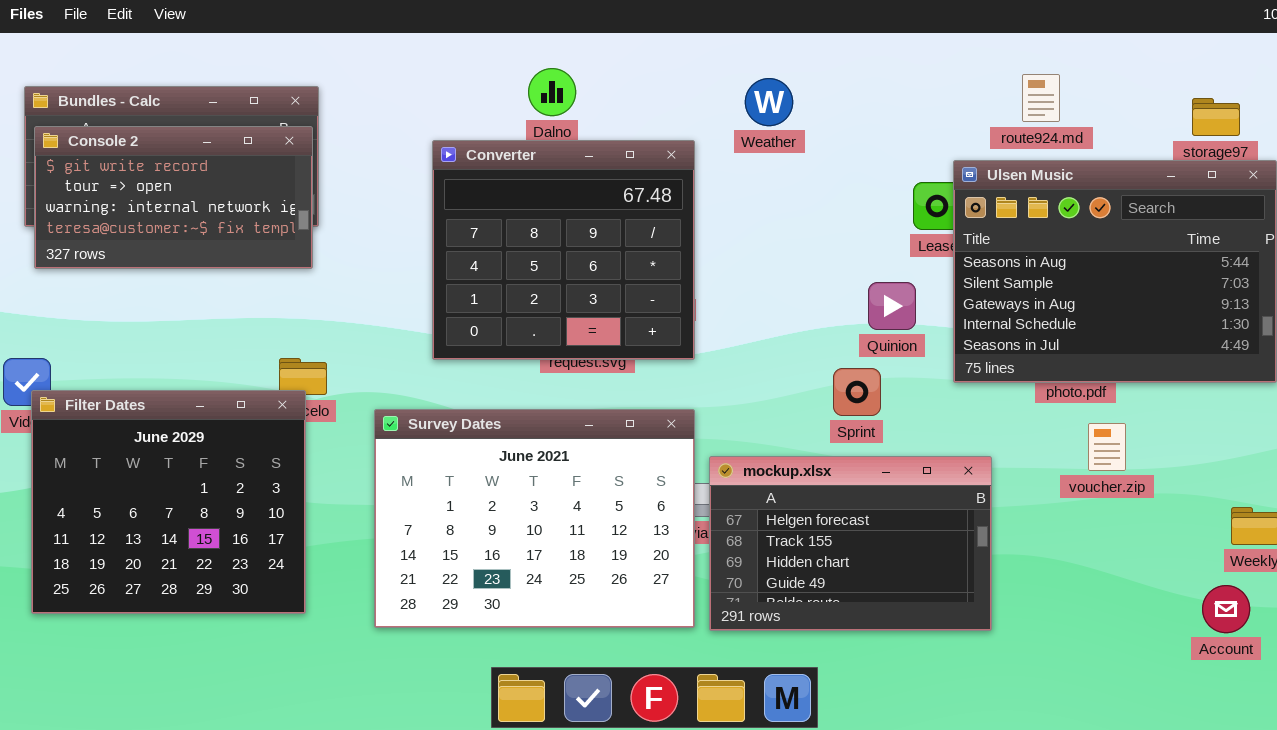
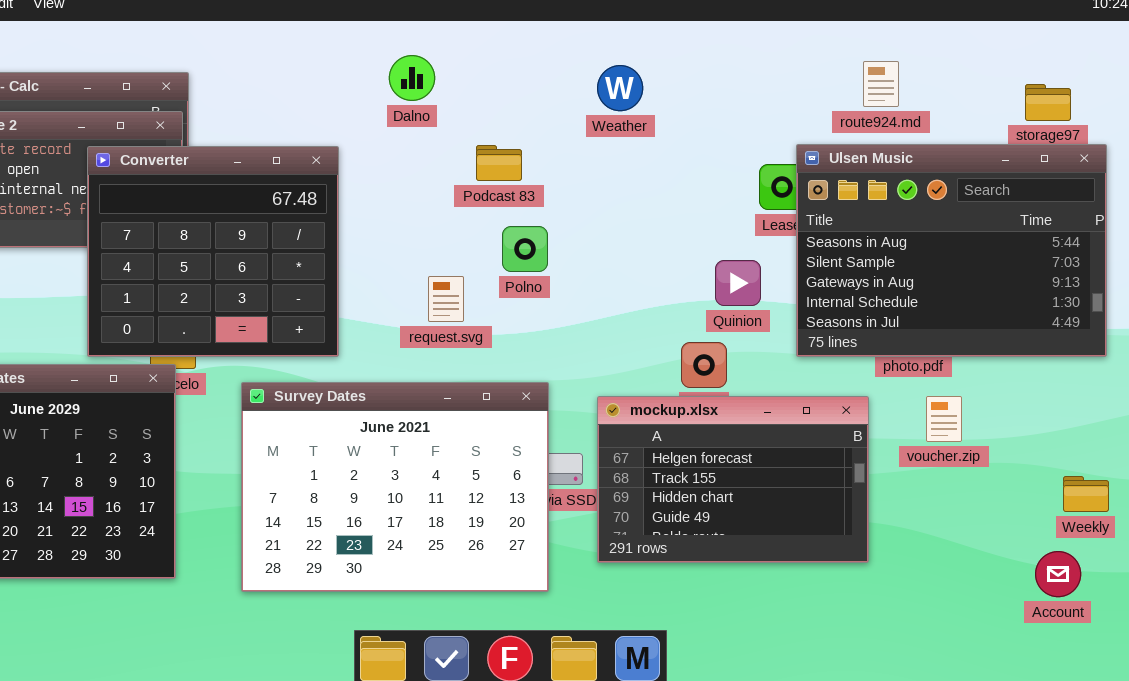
Converter: [432,140,695,360] -> [87,146,339,357], moved
mockup.xlsx: [709,456,992,631] -> [597,396,869,563], moved

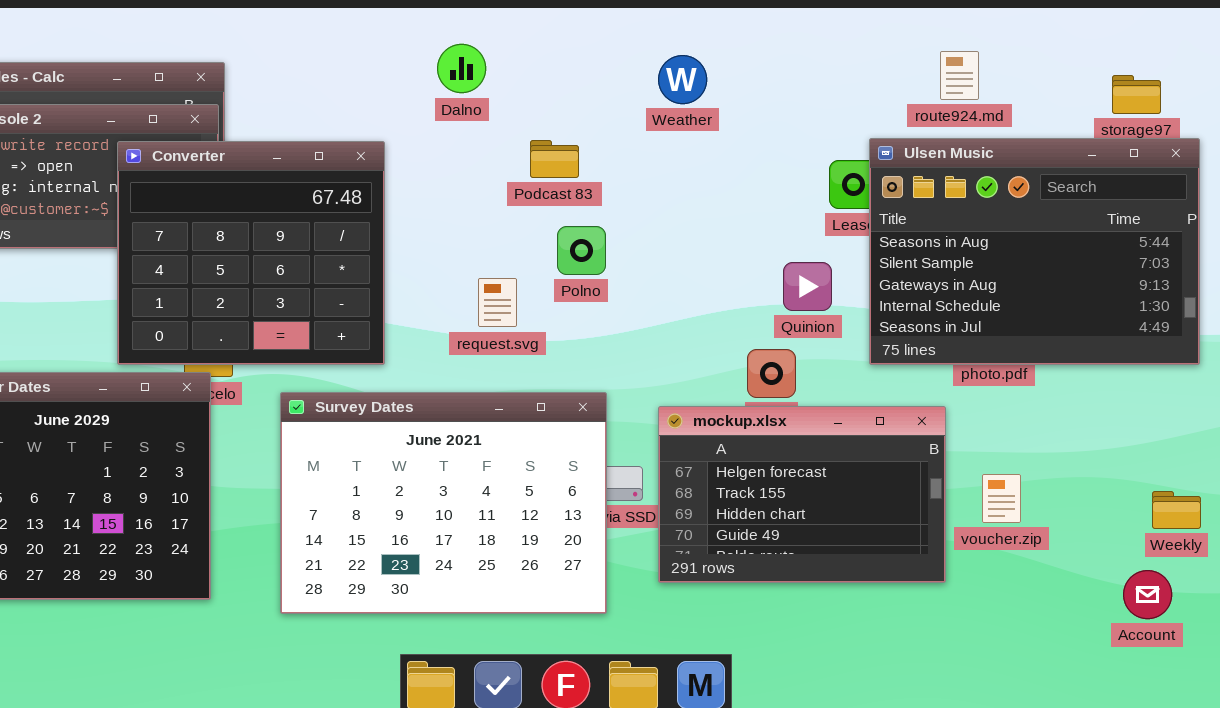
voucher.zip: [926,396,962,442] -> [982,474,1021,523], moved

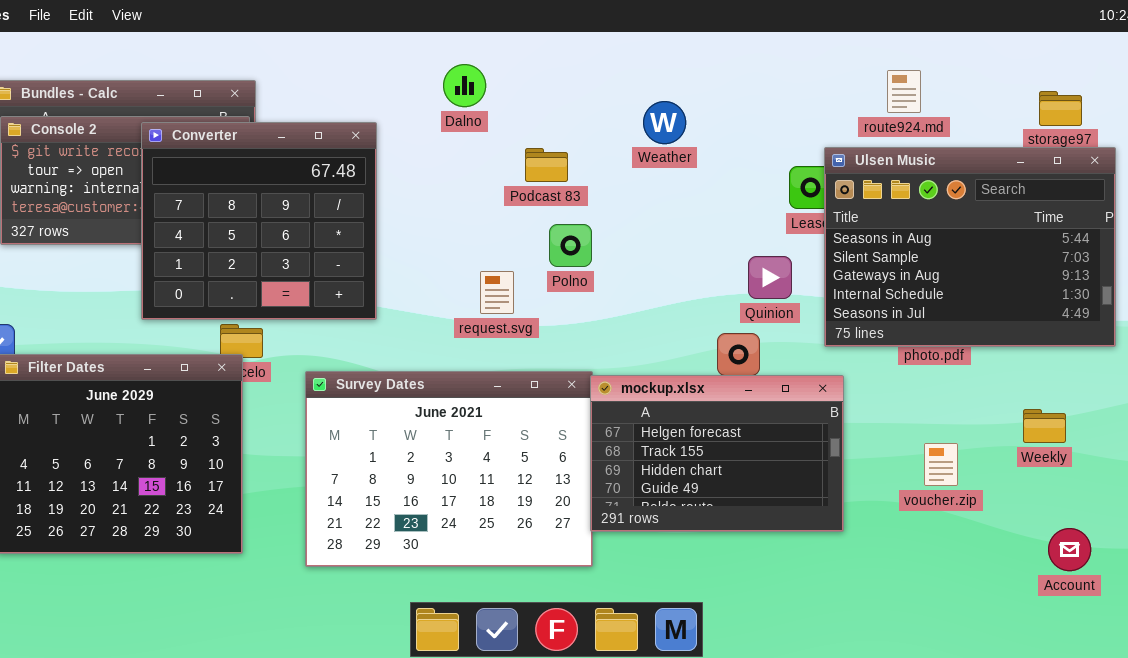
Weather: [658,55,707,104] -> [643,101,686,144], moved
Converter: [117,141,385,365] -> [141,122,377,320], moved
mockup.xlsx: [658,406,946,583] -> [590,375,844,532], moved
Weekly: [1152,491,1201,529] -> [1023,409,1066,443], moved

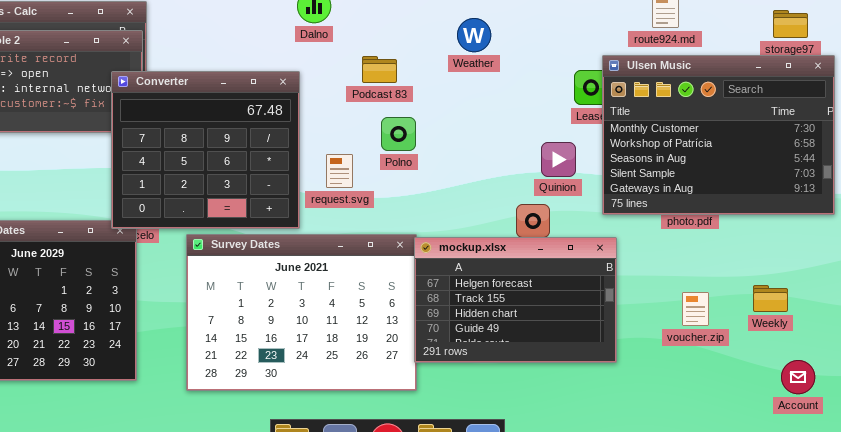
Converter: [141,122,377,320] -> [111,71,300,229], moved
Ulsen Music: [824,147,1116,347] -> [602,55,835,215], scrolled up 2 rows
Weekly: [1023,409,1066,443] -> [753,285,788,312], moved

